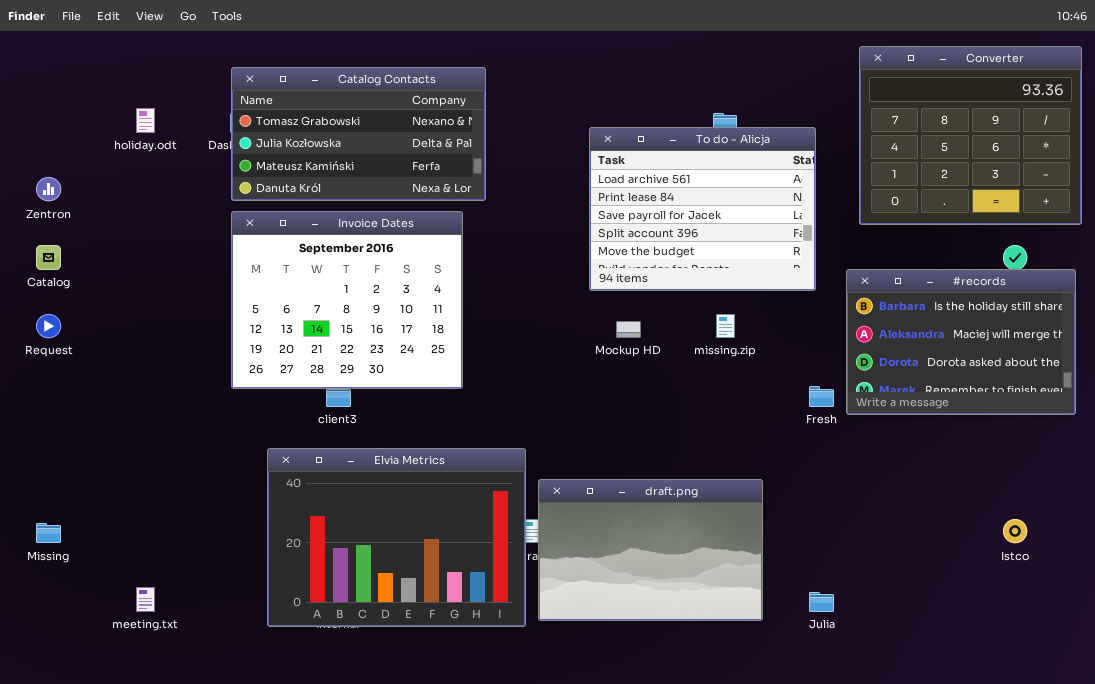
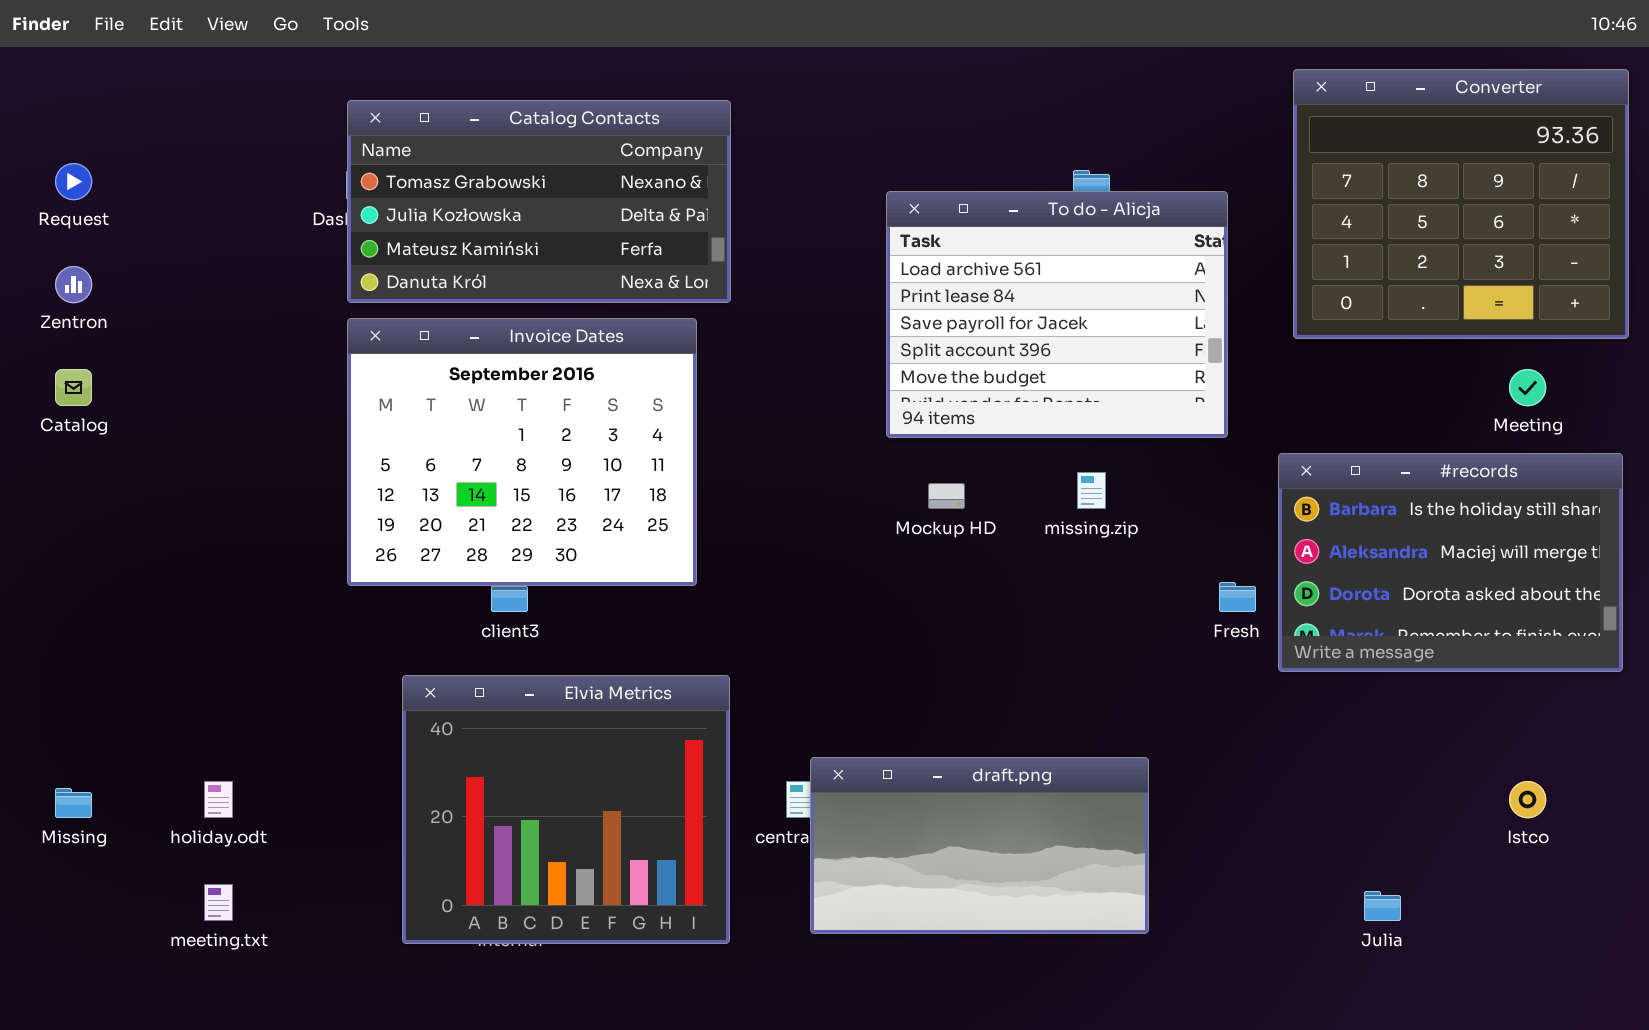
holiday.odt: [136,108,155,133] -> [204,781,233,818], moved
#records: [846,269,1076,415] -> [1278,453,1623,672], moved
Request: [36,314,61,338] -> [55,163,92,200], moved
Elvia Metrics: [267,448,526,627] -> [402,675,730,944], resized
draft.png: [538,479,763,621] -> [810,757,1149,934], resized
Julia: [809,592,834,612] -> [1364,891,1401,921], moved

